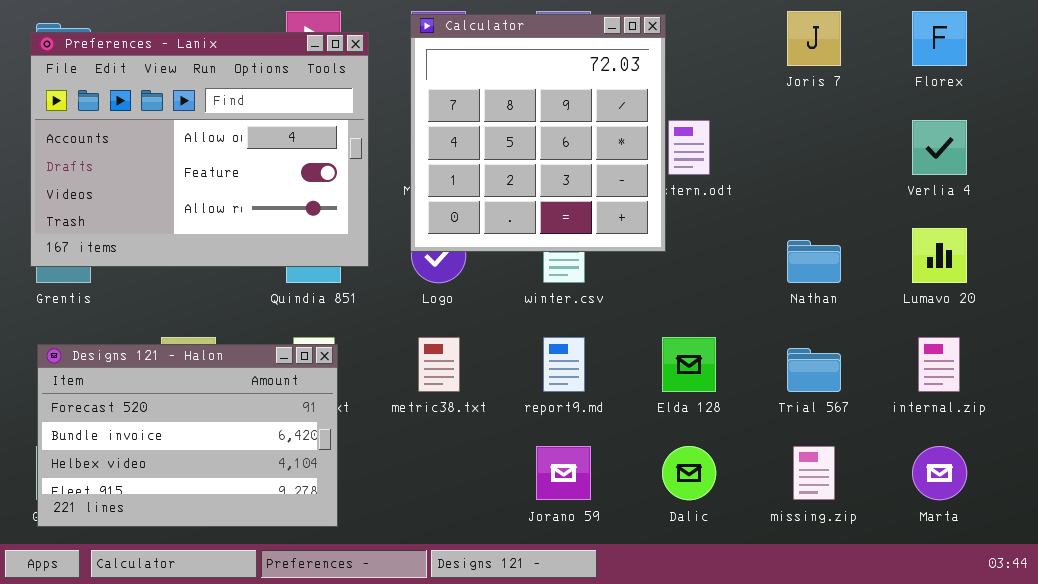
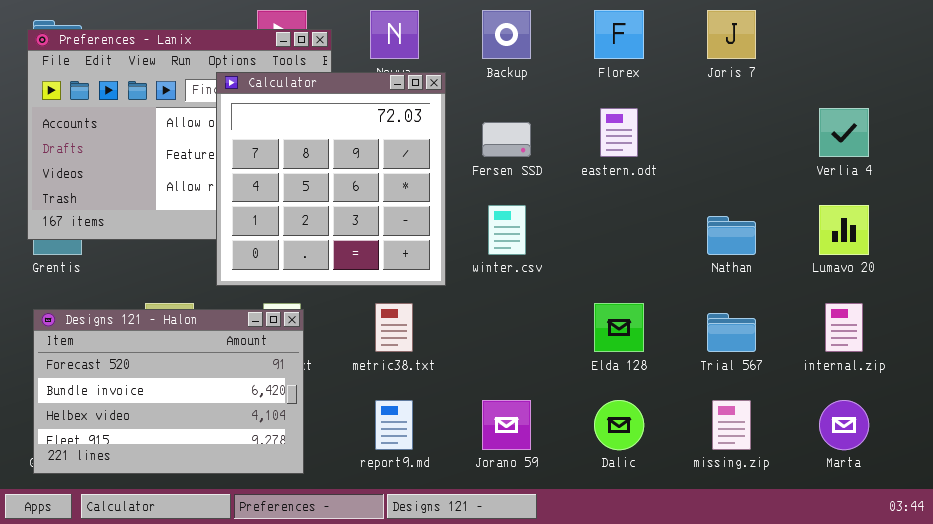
Florex: [912,11,967,66] -> [594,10,644,59], moved
Calculator: [410,14,666,252] -> [216,72,446,286], moved
report9.md: [543,337,585,392] -> [375,400,413,450], moved

